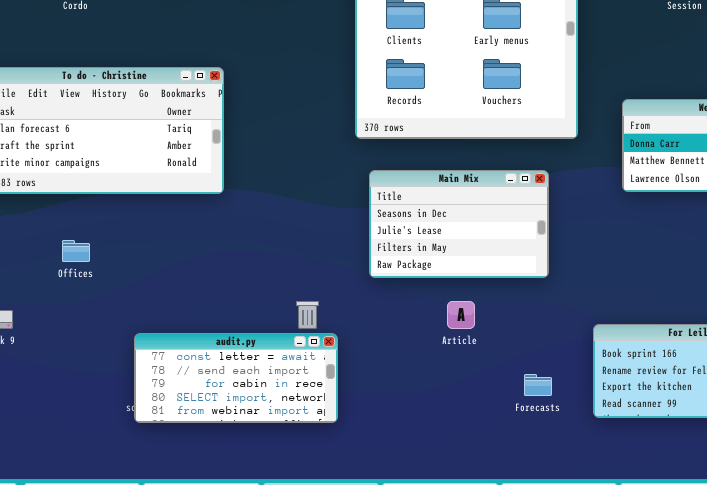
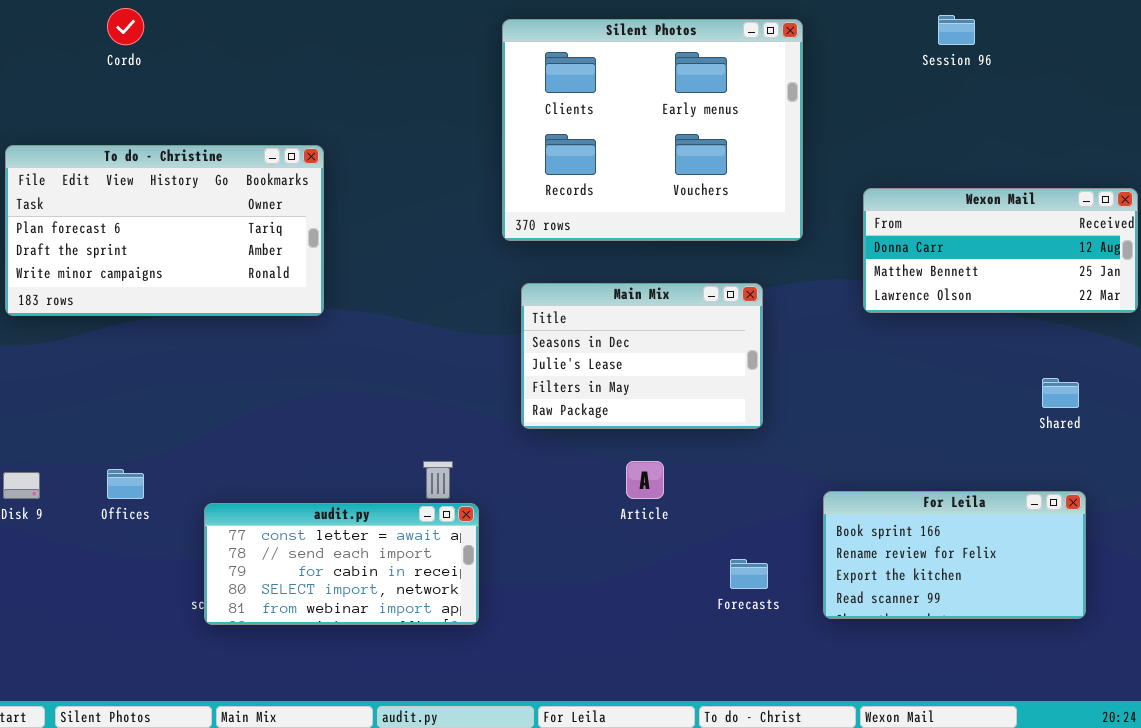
Offices: [62,240,90,262] -> [107,469,144,499], moved

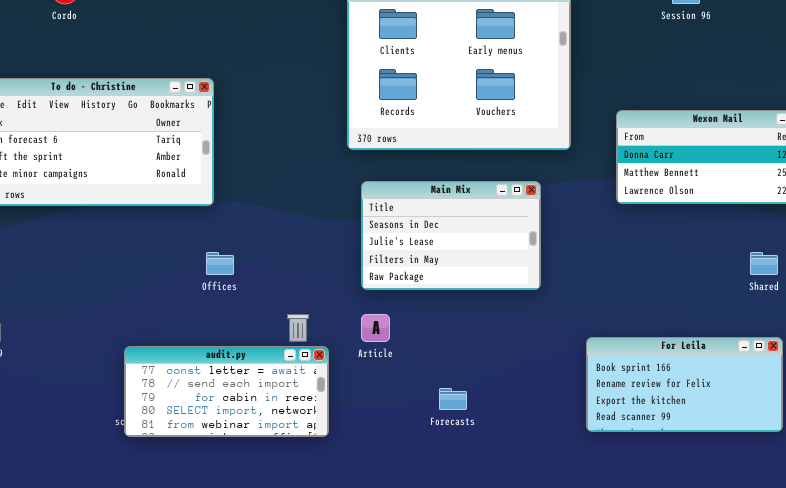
Article: [626,461,664,499] -> [361,314,390,342], moved
Offices: [107,469,144,499] -> [206,252,234,275], moved
Forecasts: [730,559,768,589] -> [439,388,467,410], moved

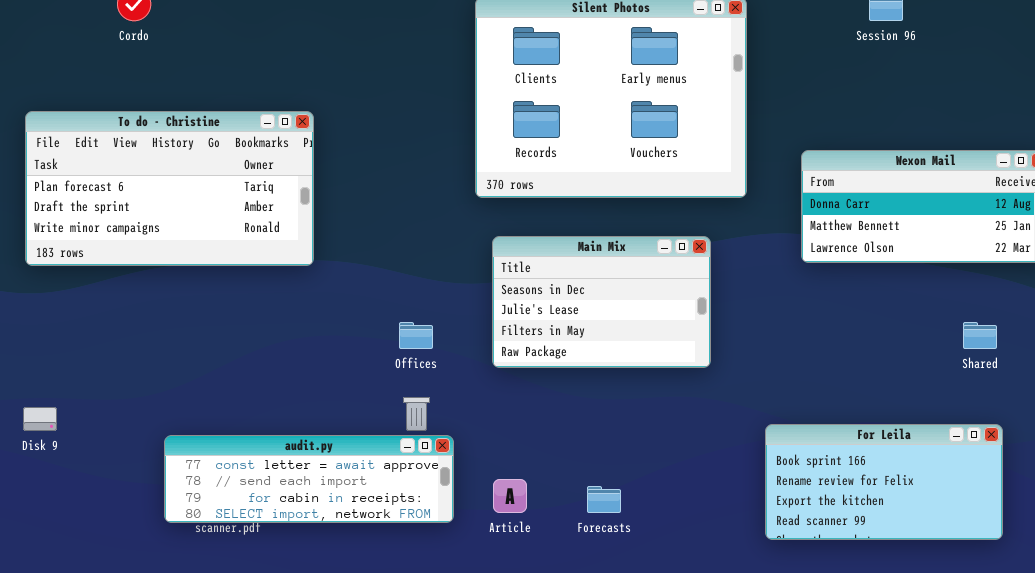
Offices: [206,252,234,275] -> [399,322,433,349], moved
Article: [361,314,390,342] -> [493,479,527,513], moved
audit.py: [124,346,329,437] -> [164,435,454,523], resized

